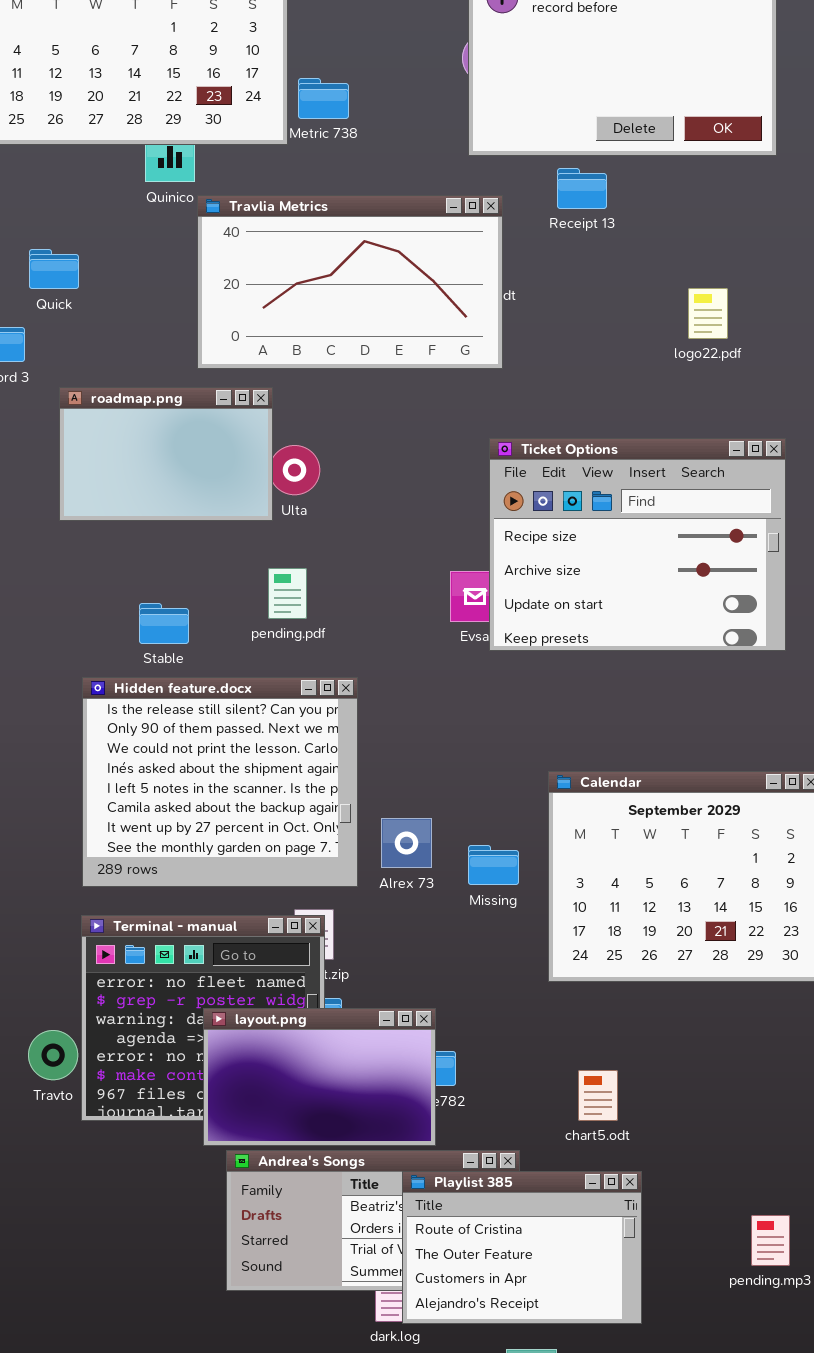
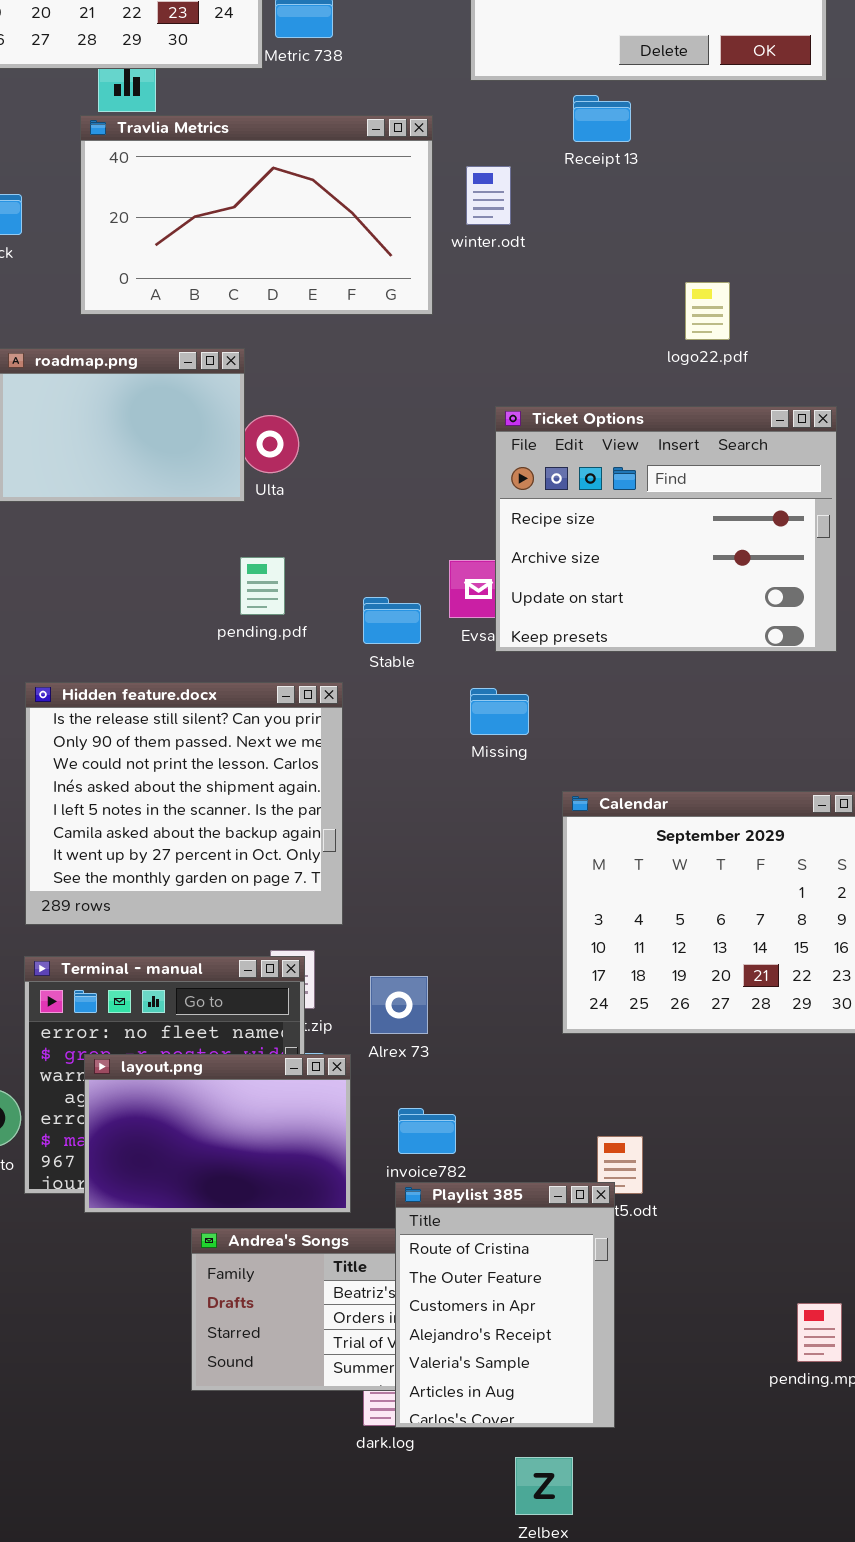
Travlia Metrics: [197,195,503,369] -> [80,115,433,315], moved
logo22.pdf: [688,288,728,339] -> [685,282,730,340], moved
Stable: [139,603,189,644] -> [363,597,421,644], moved
Alrex 73: [381,818,432,868] -> [370,976,428,1034], moved
Missing: [468,845,519,885] -> [470,688,529,735], moved
layout.png: [203,1008,436,1146] -> [84,1054,351,1213], moved
Playlist 385: [402,1171,642,1324] -> [395,1182,615,1428], resized

